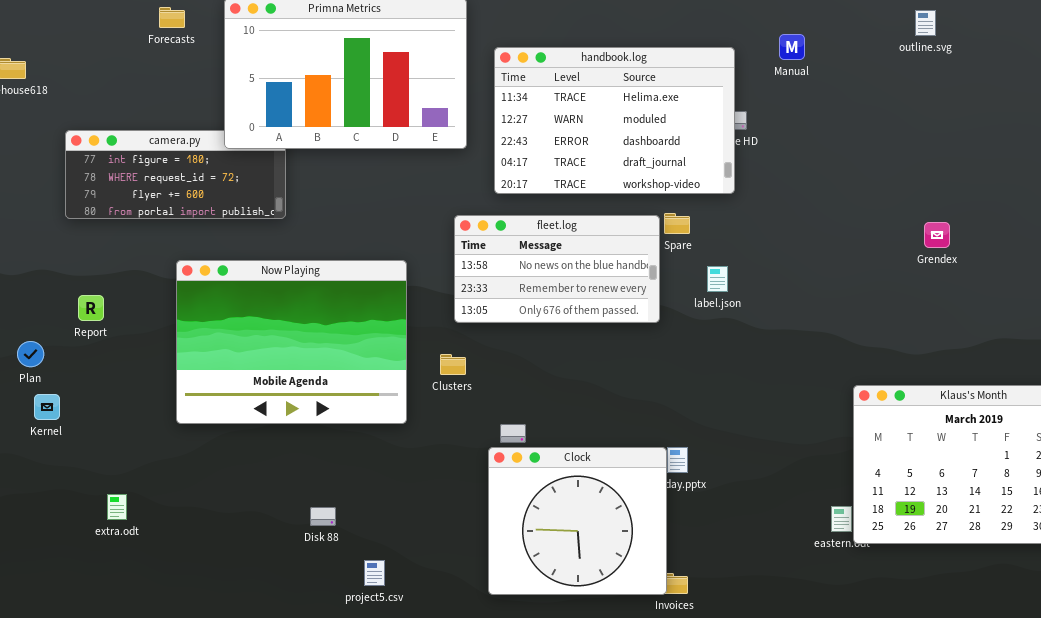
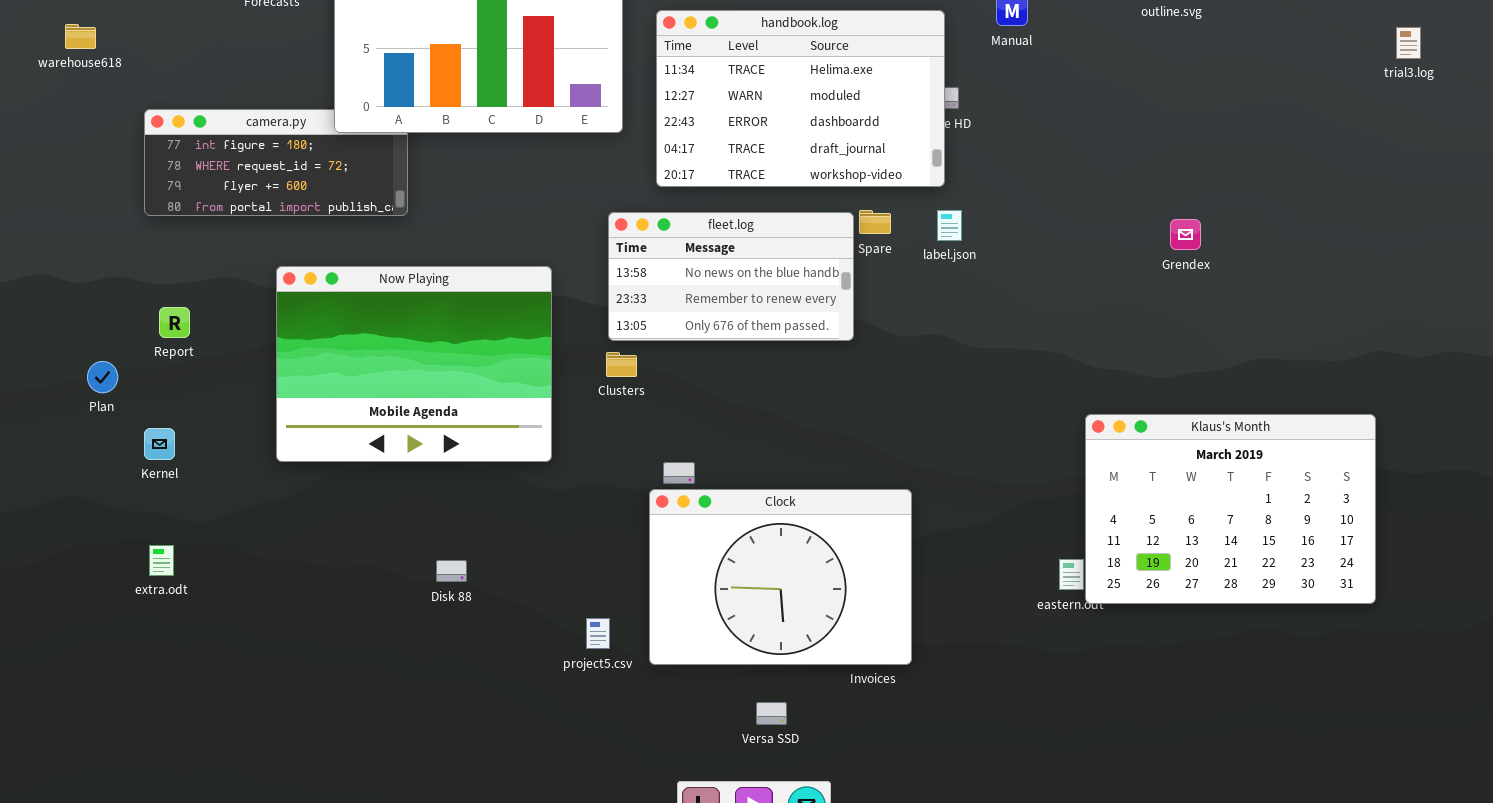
label.json: [707,266,728,292] -> [937,210,962,241], moved
Clusters: [440,354,466,375] -> [606,352,637,377], moved
Kernel: [34,394,60,420] -> [144,428,175,460], moved
Clock: [488,447,667,595] -> [649,489,912,665], resized
extra.odt: [107,494,127,520] -> [149,545,174,576], moved
project5.csv: [364,560,385,586] -> [586,618,610,649], moved

